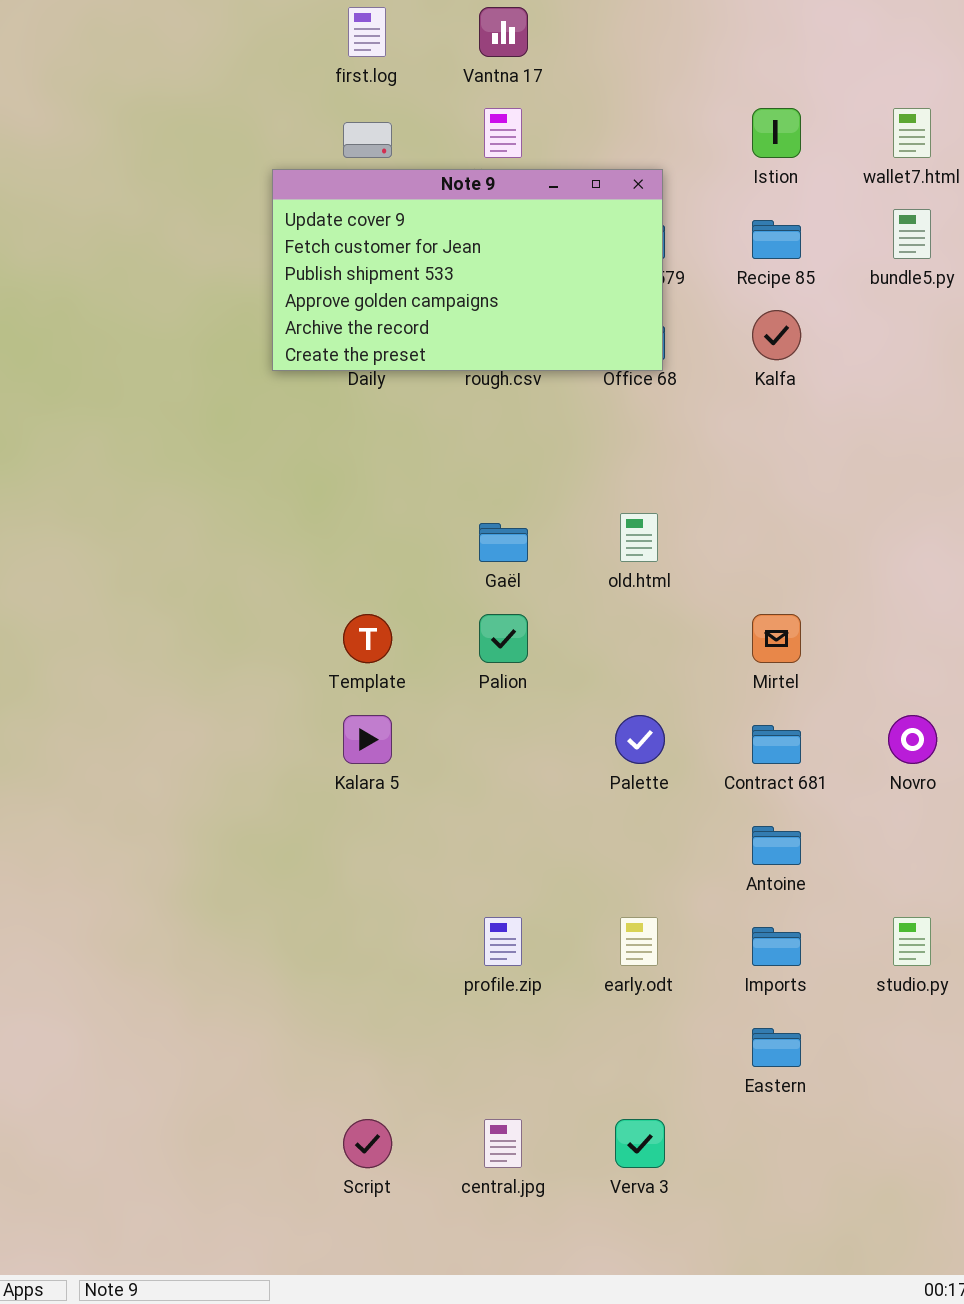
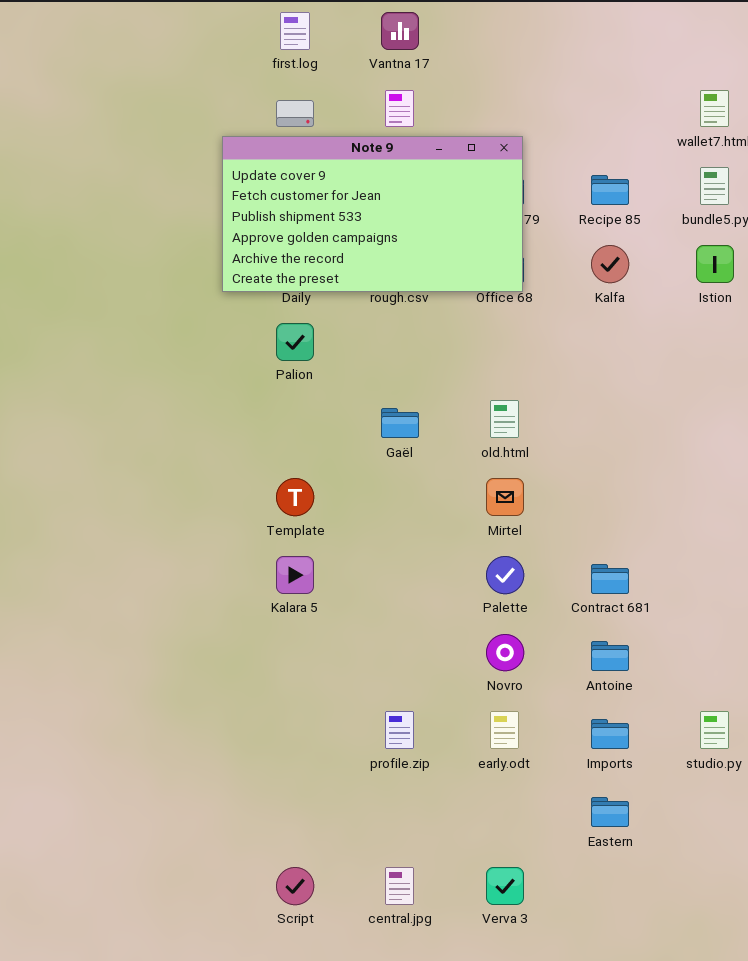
Istion: [752,108,801,158] -> [696,245,734,283], moved
Palion: [479,614,528,663] -> [276,323,314,361], moved
Mirtel: [752,614,801,663] -> [486,478,524,516], moved
Novro: [888,715,937,764] -> [486,634,524,671], moved

